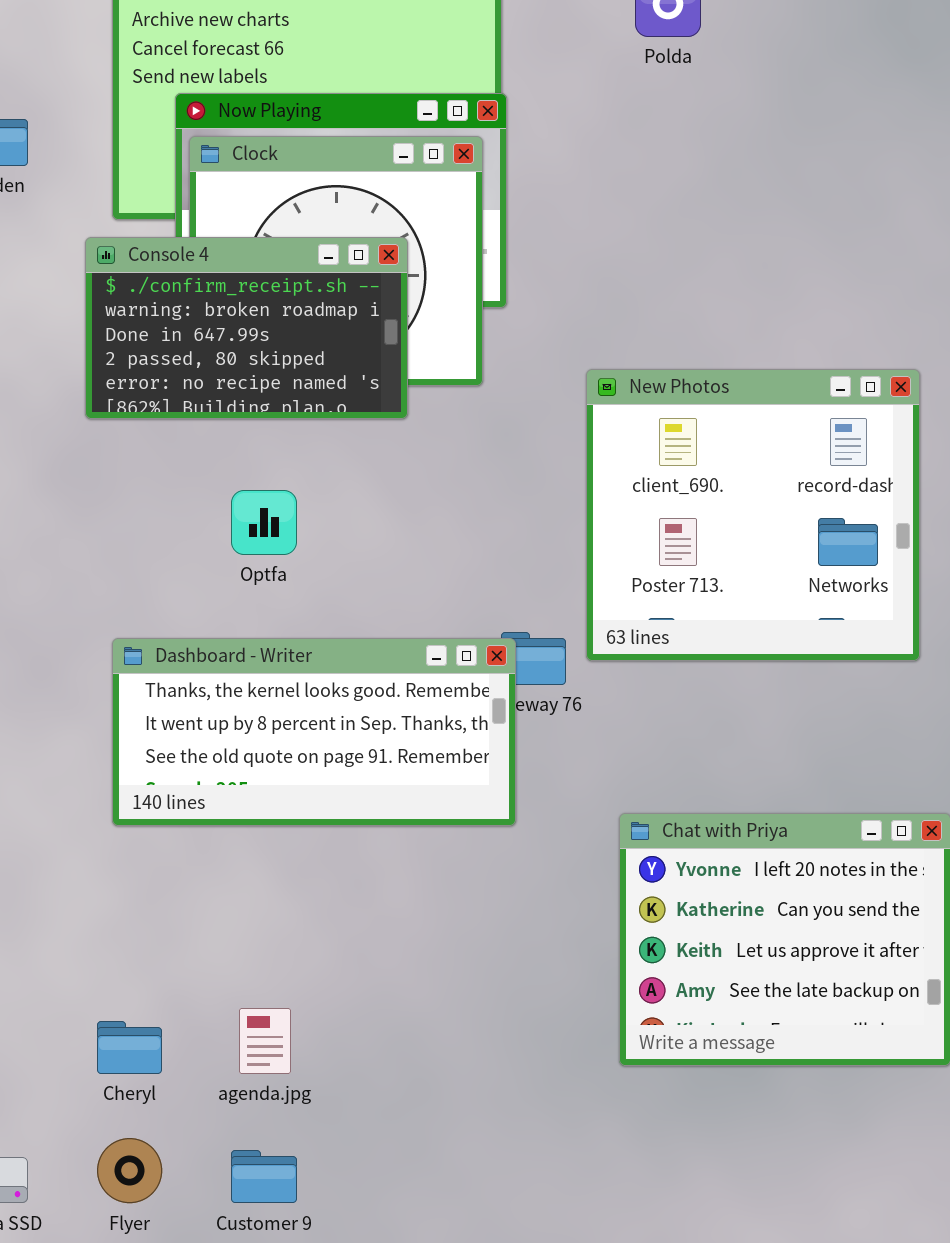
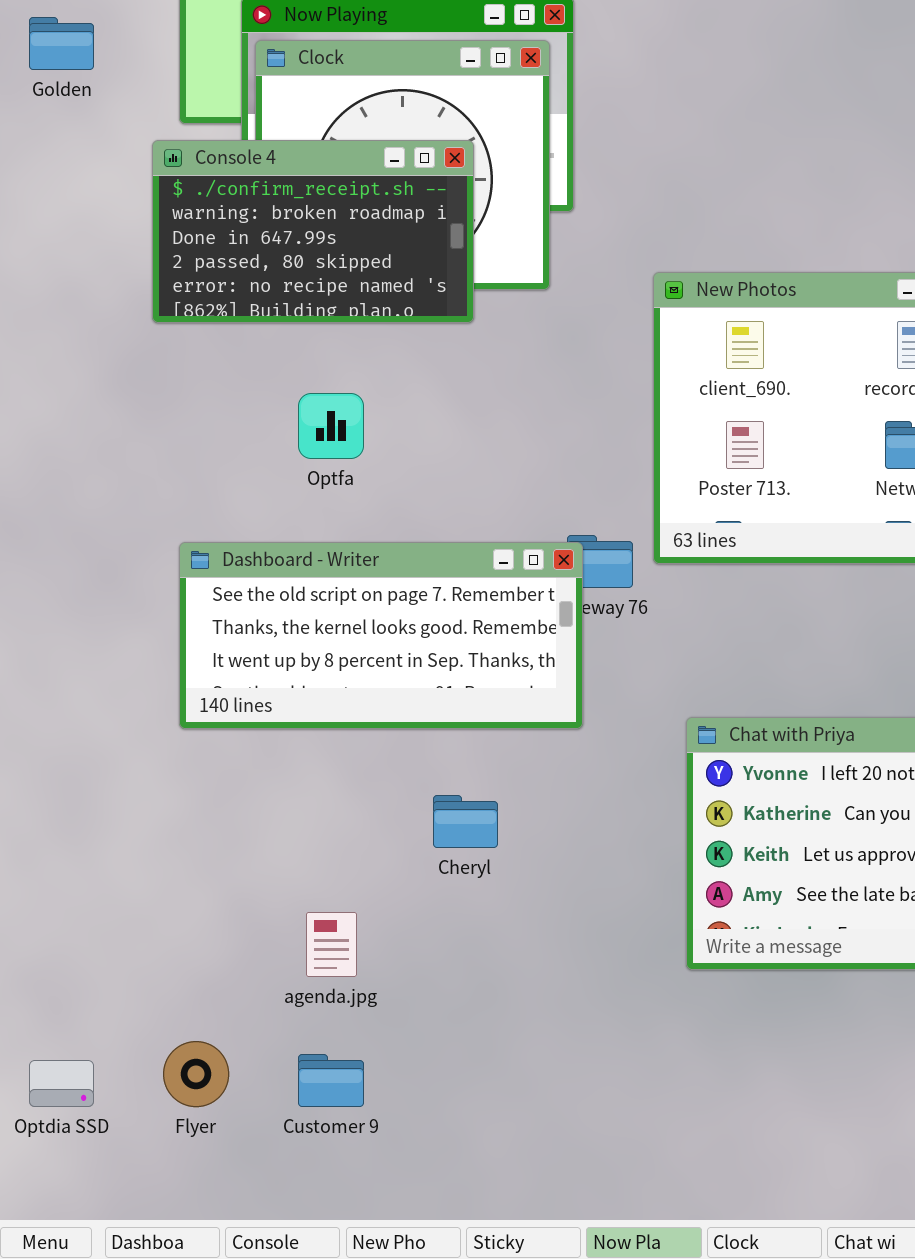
Dashboard - Writer: [112,638,516,826] -> [179,542,583,729], scrolled up 1 row
Cheryl: [97,1021,162,1074] -> [433,795,498,848], moved

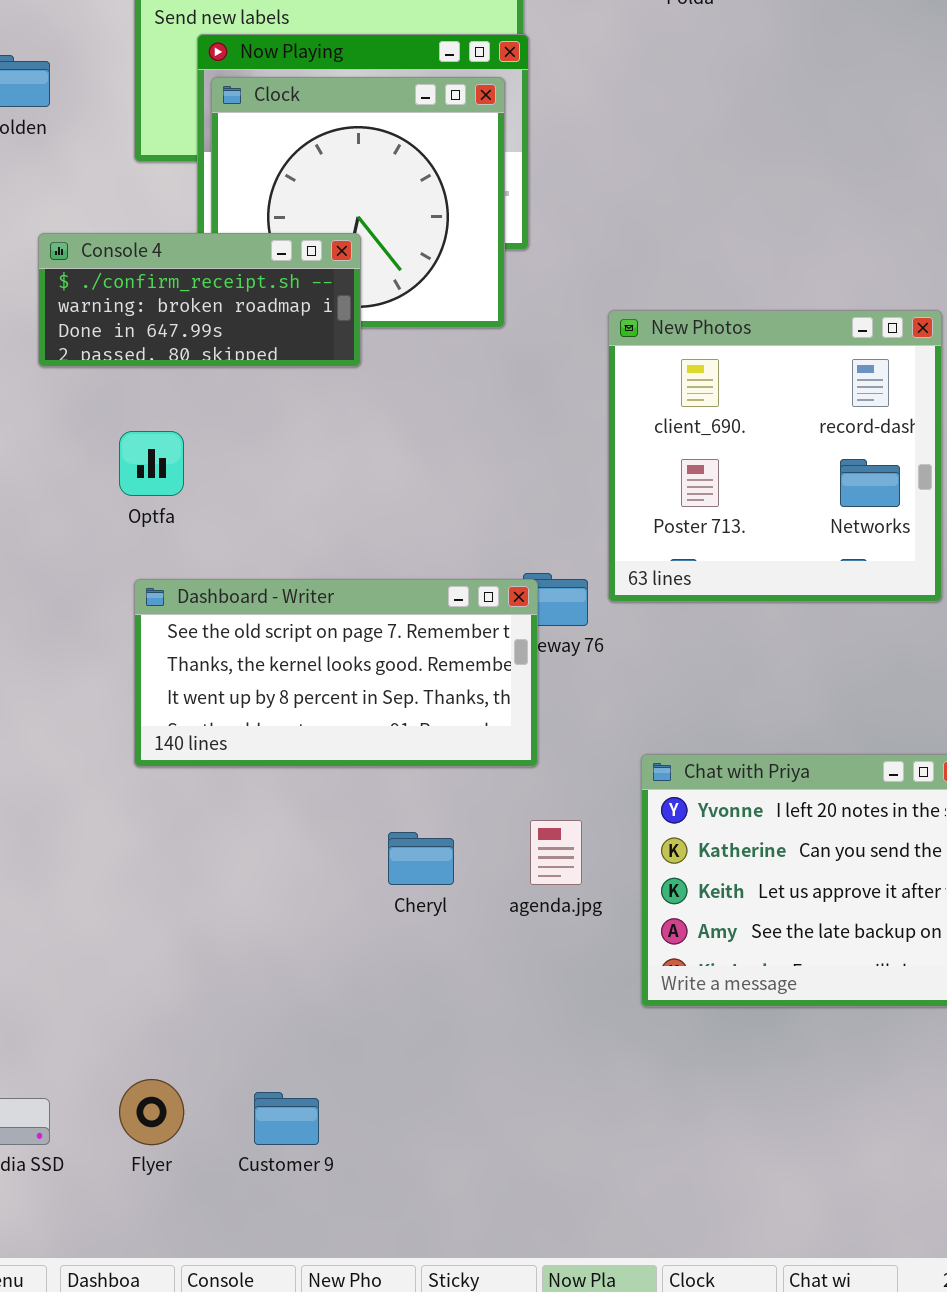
Console 4: [152,140,474,323] -> [38,233,361,367], moved, resized
Optfa: [298,393,364,459] -> [119,431,184,496], moved
agenda.jpg: [306,912,357,977] -> [530,820,582,885], moved

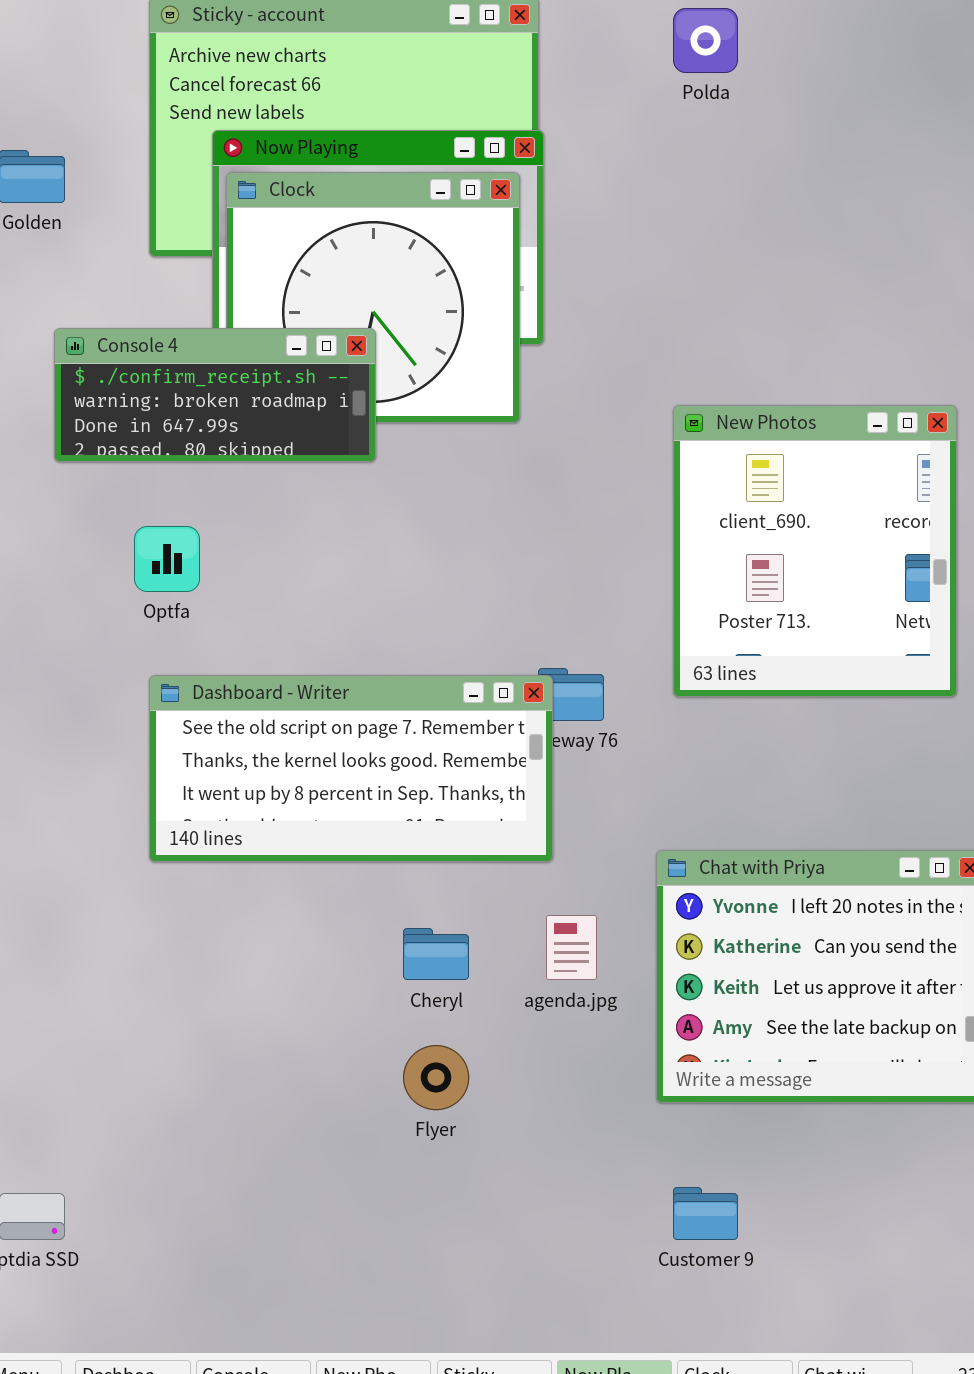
New Photos: [608,310,942,602] -> [673,405,957,697], resized
Flyer: [119,1079,184,1145] -> [403,1045,469,1110], moved
Customer 9: [254,1092,319,1145] -> [673,1187,738,1240], moved

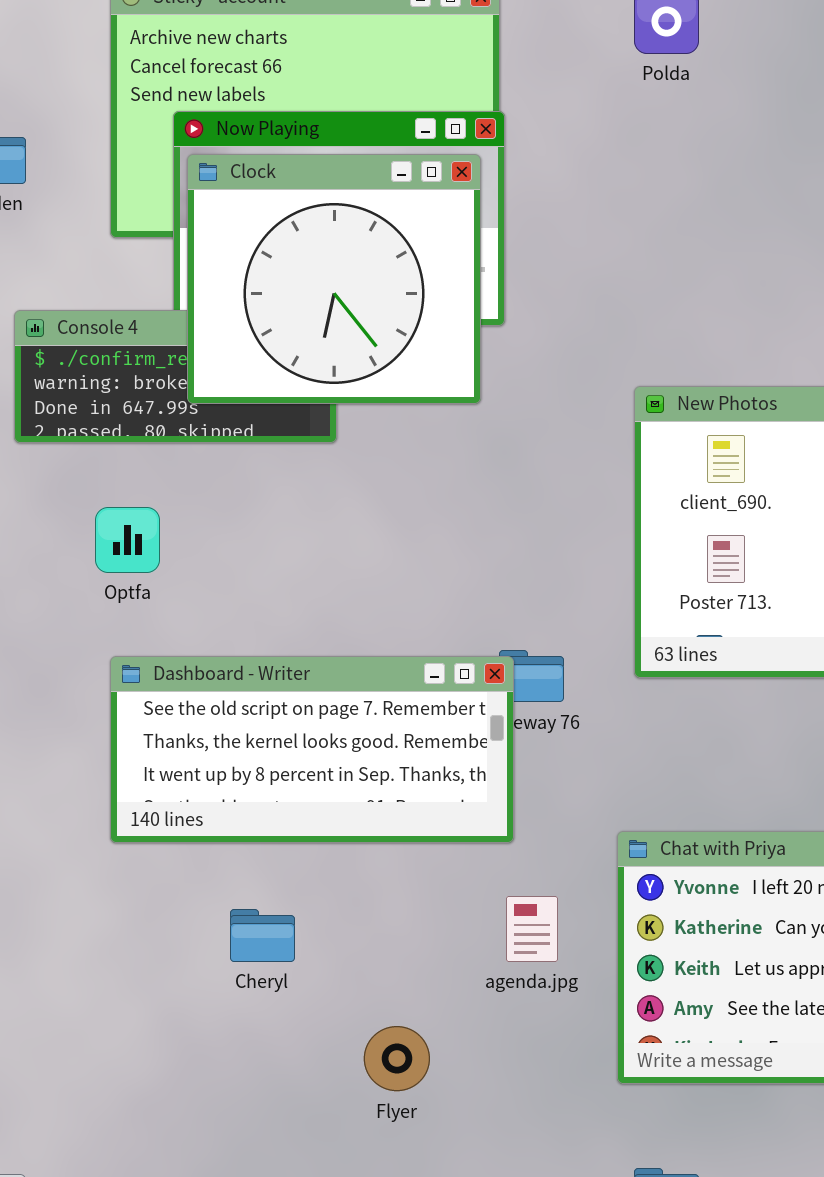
Clock: [226,172,520,423] -> [187,154,481,404], raised
Cheryl: [403,928,469,980] -> [230,909,295,962], moved

